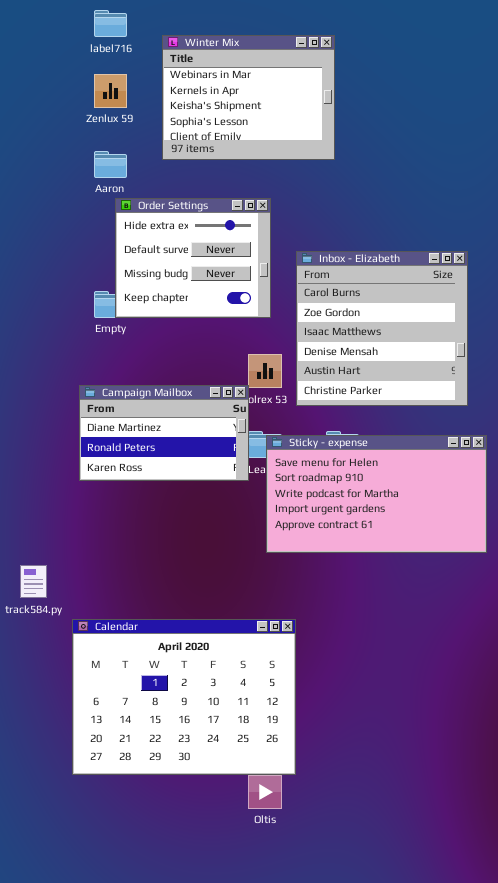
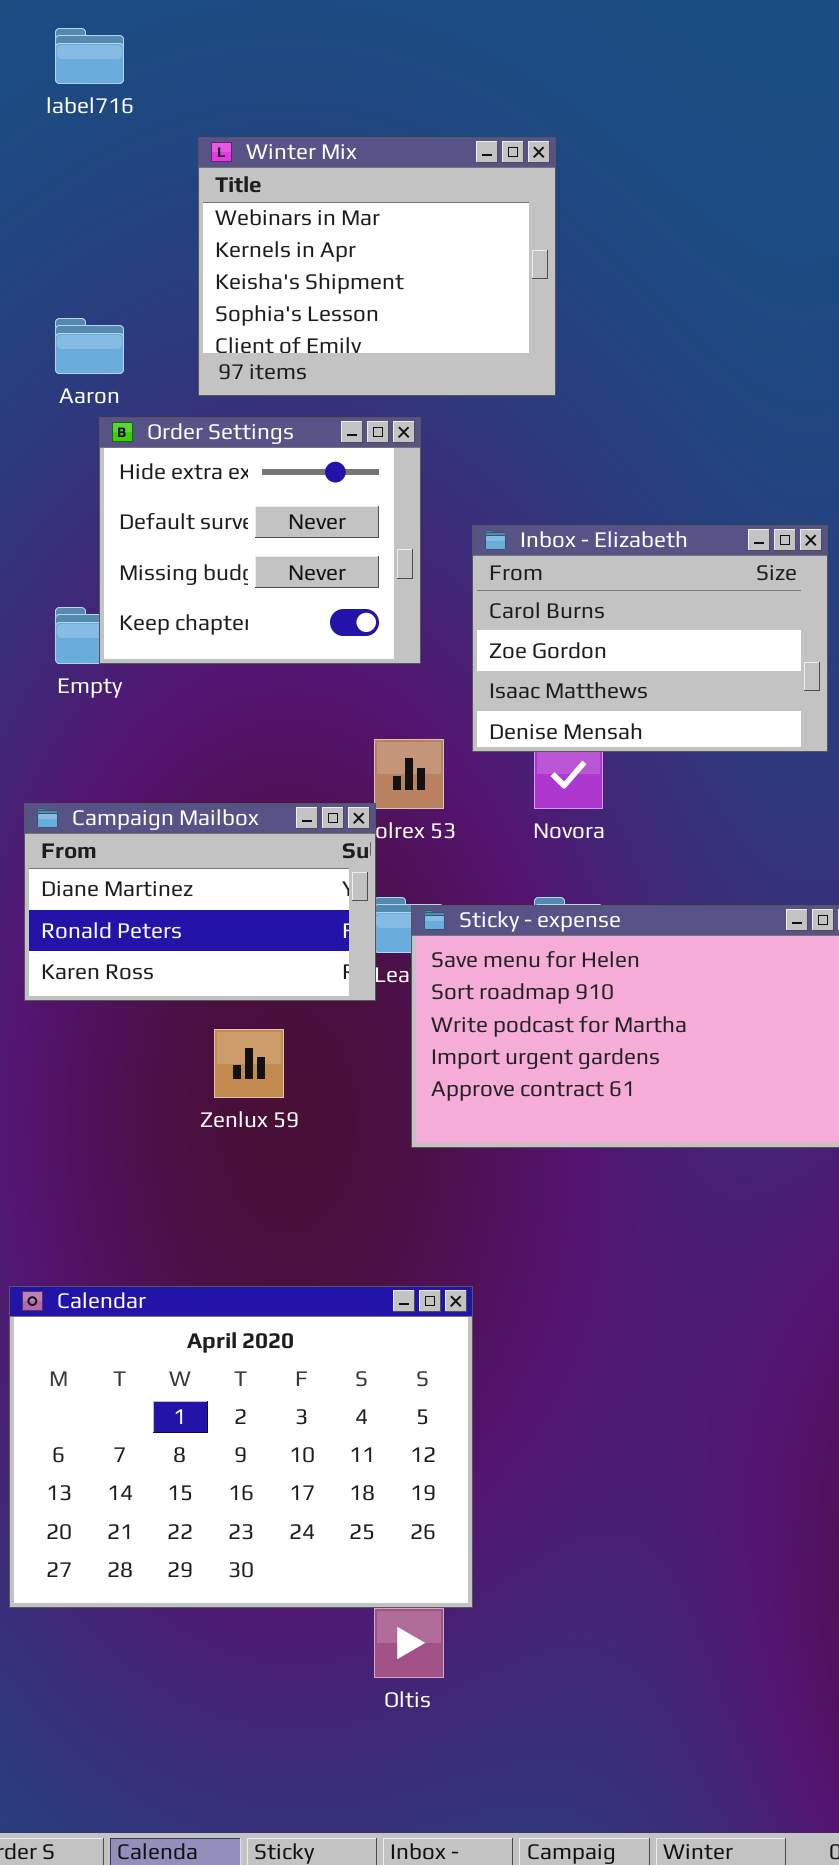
Winter Mix: [162,35,335,160] -> [198,137,556,396], moved
Zenlux 59: [94,74,127,108] -> [214,1029,284,1098], moved
Inbox - Elizabeth: [296,251,468,406] -> [472,525,828,752], resized

